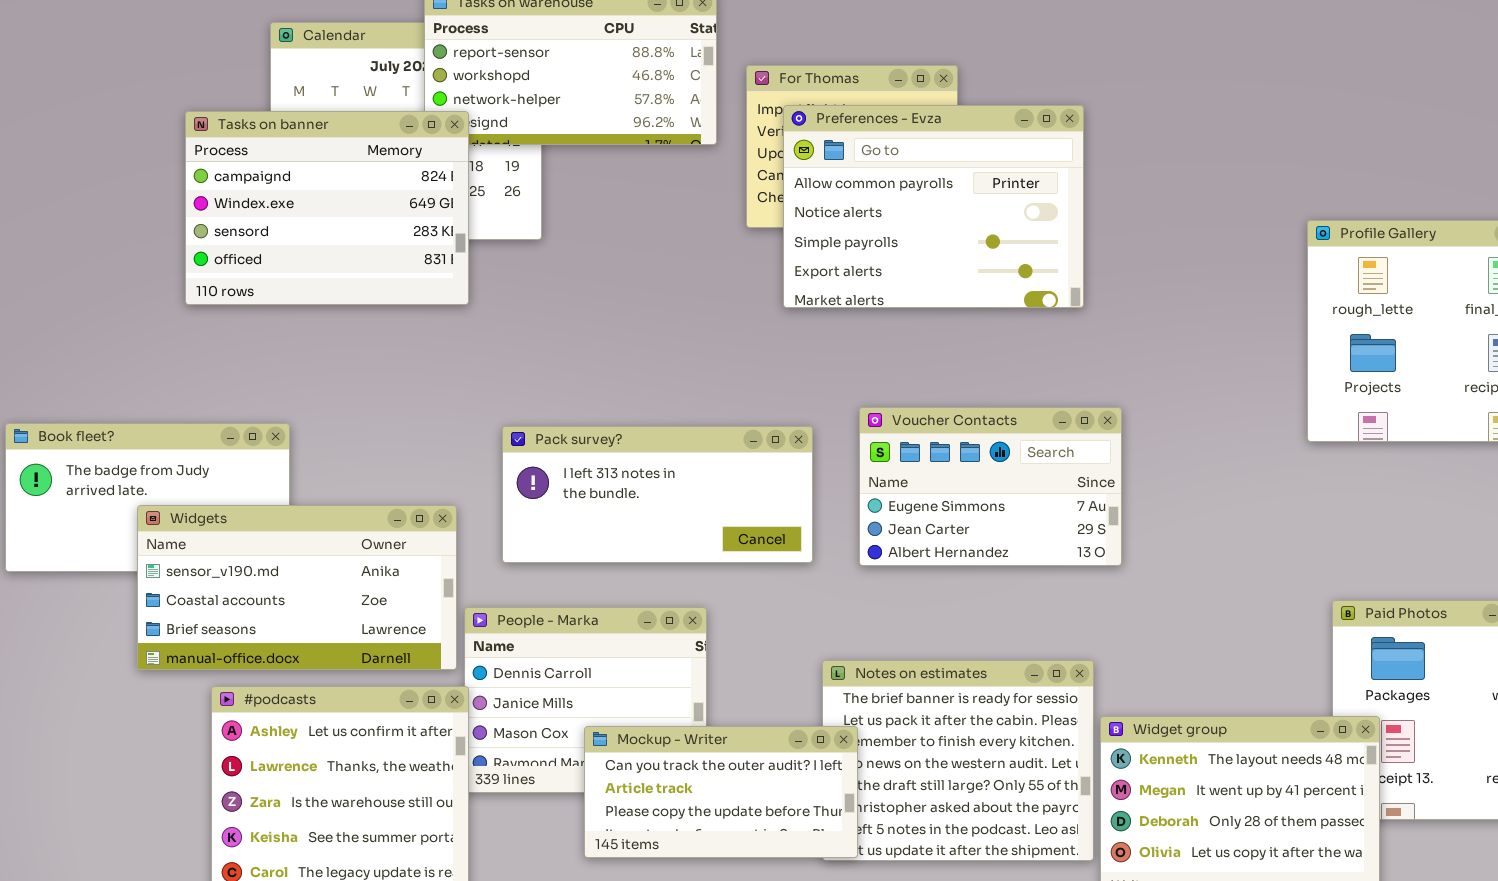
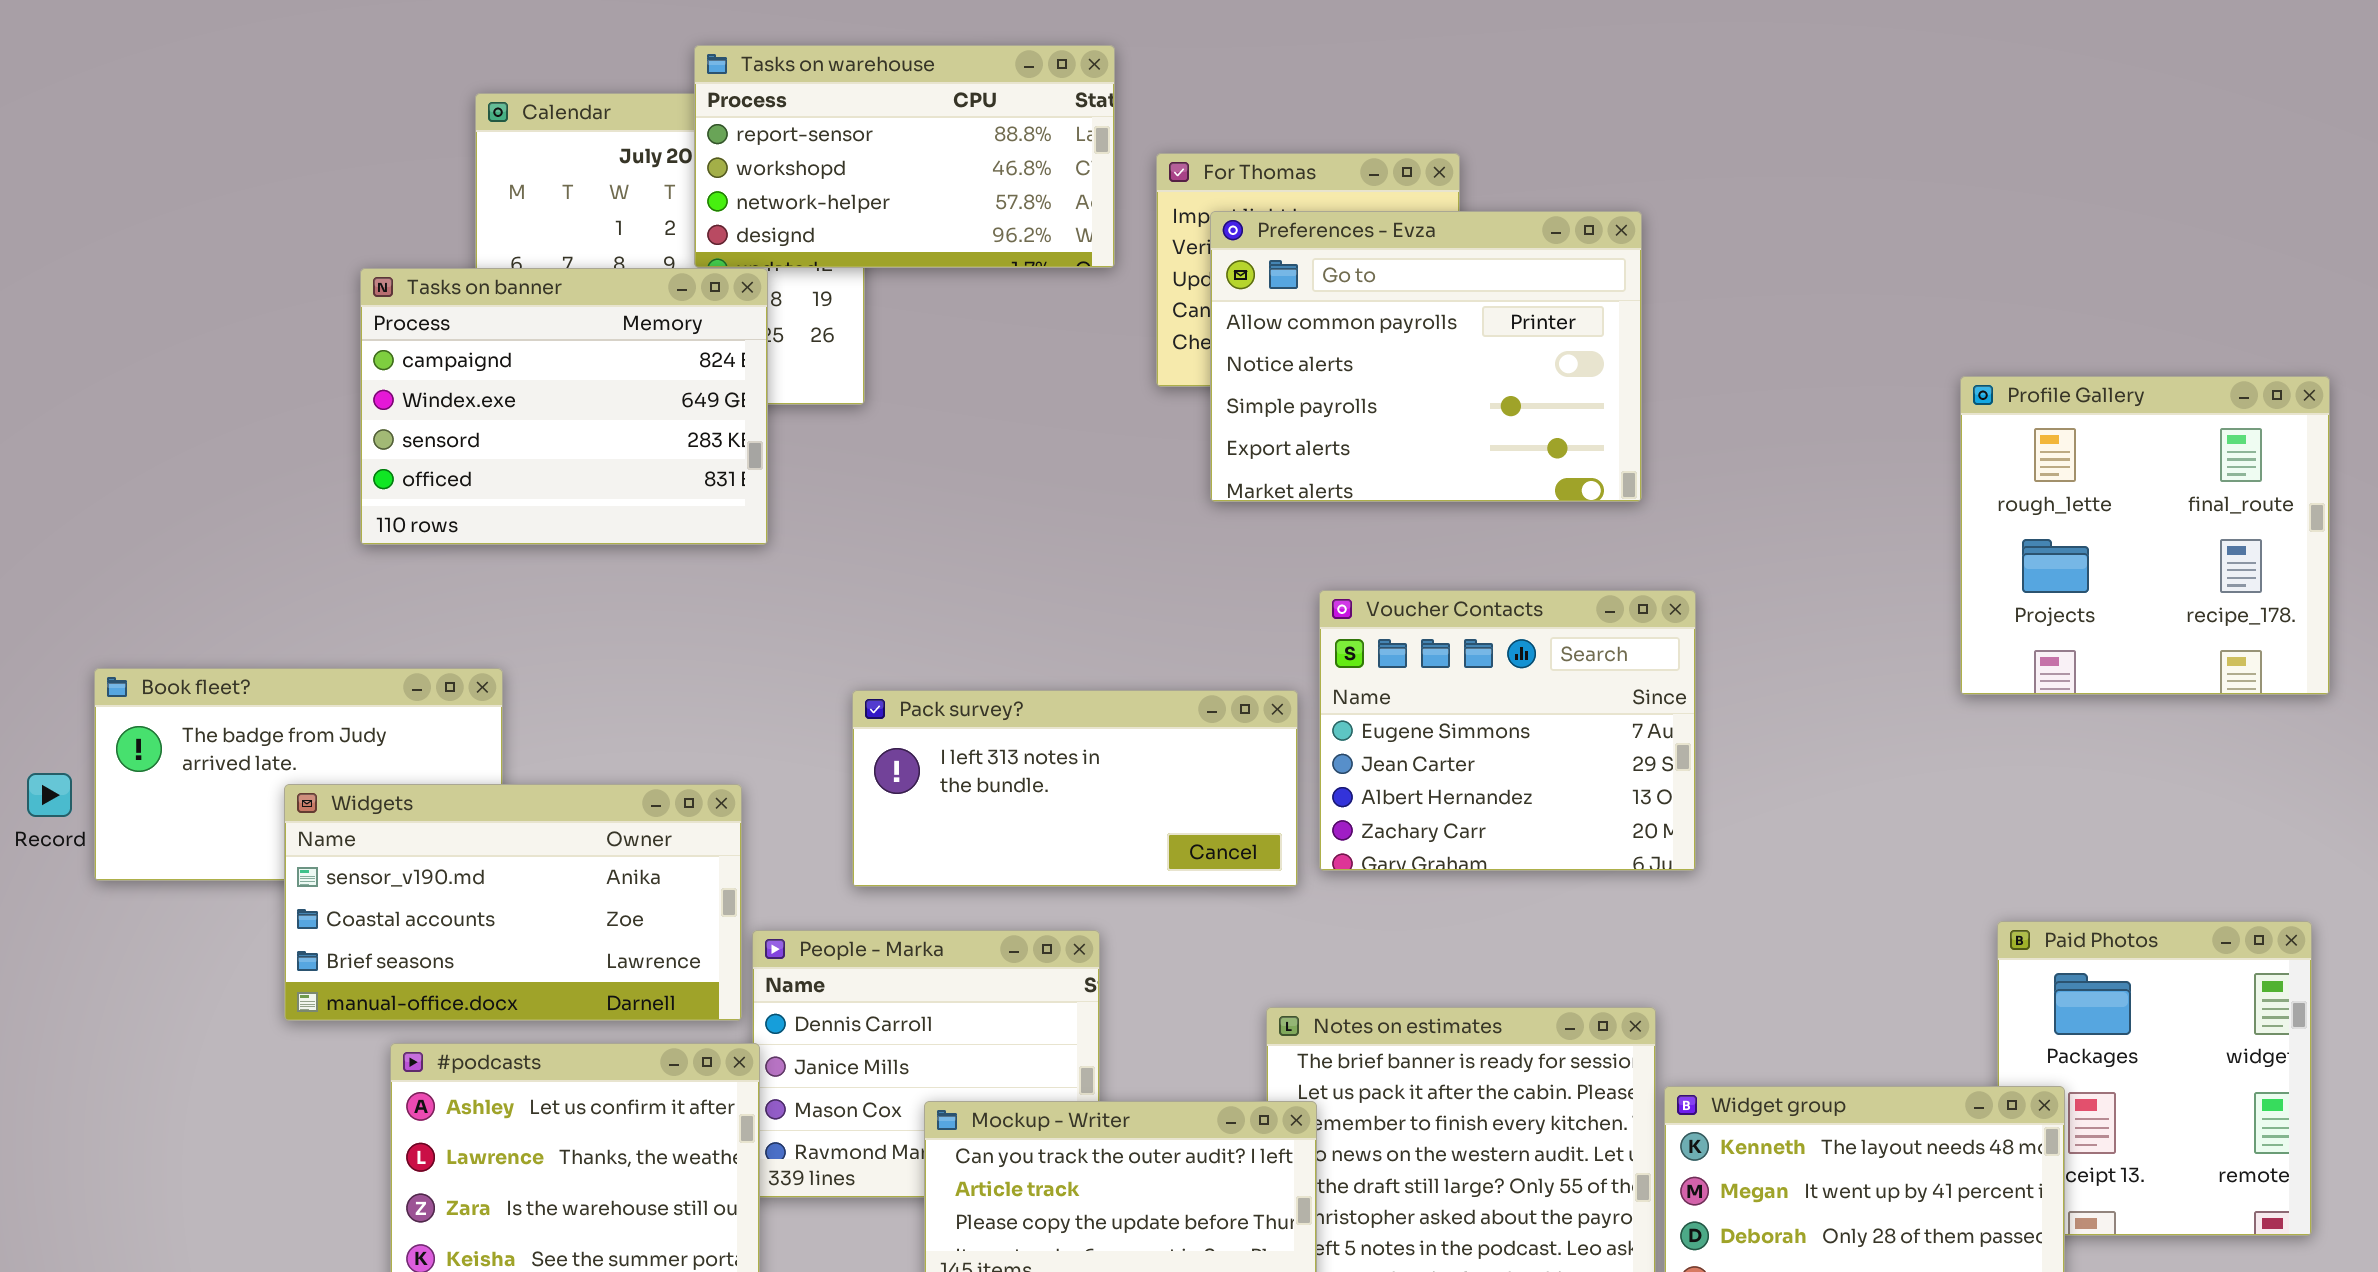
Tasks on banner: [185,111,469,305] -> [360,268,768,545], moved
Voucher Contacts: [859,407,1122,566] -> [1319,590,1696,871], resized
Pack survey?: [502,426,813,563] -> [852,690,1298,887], moved

